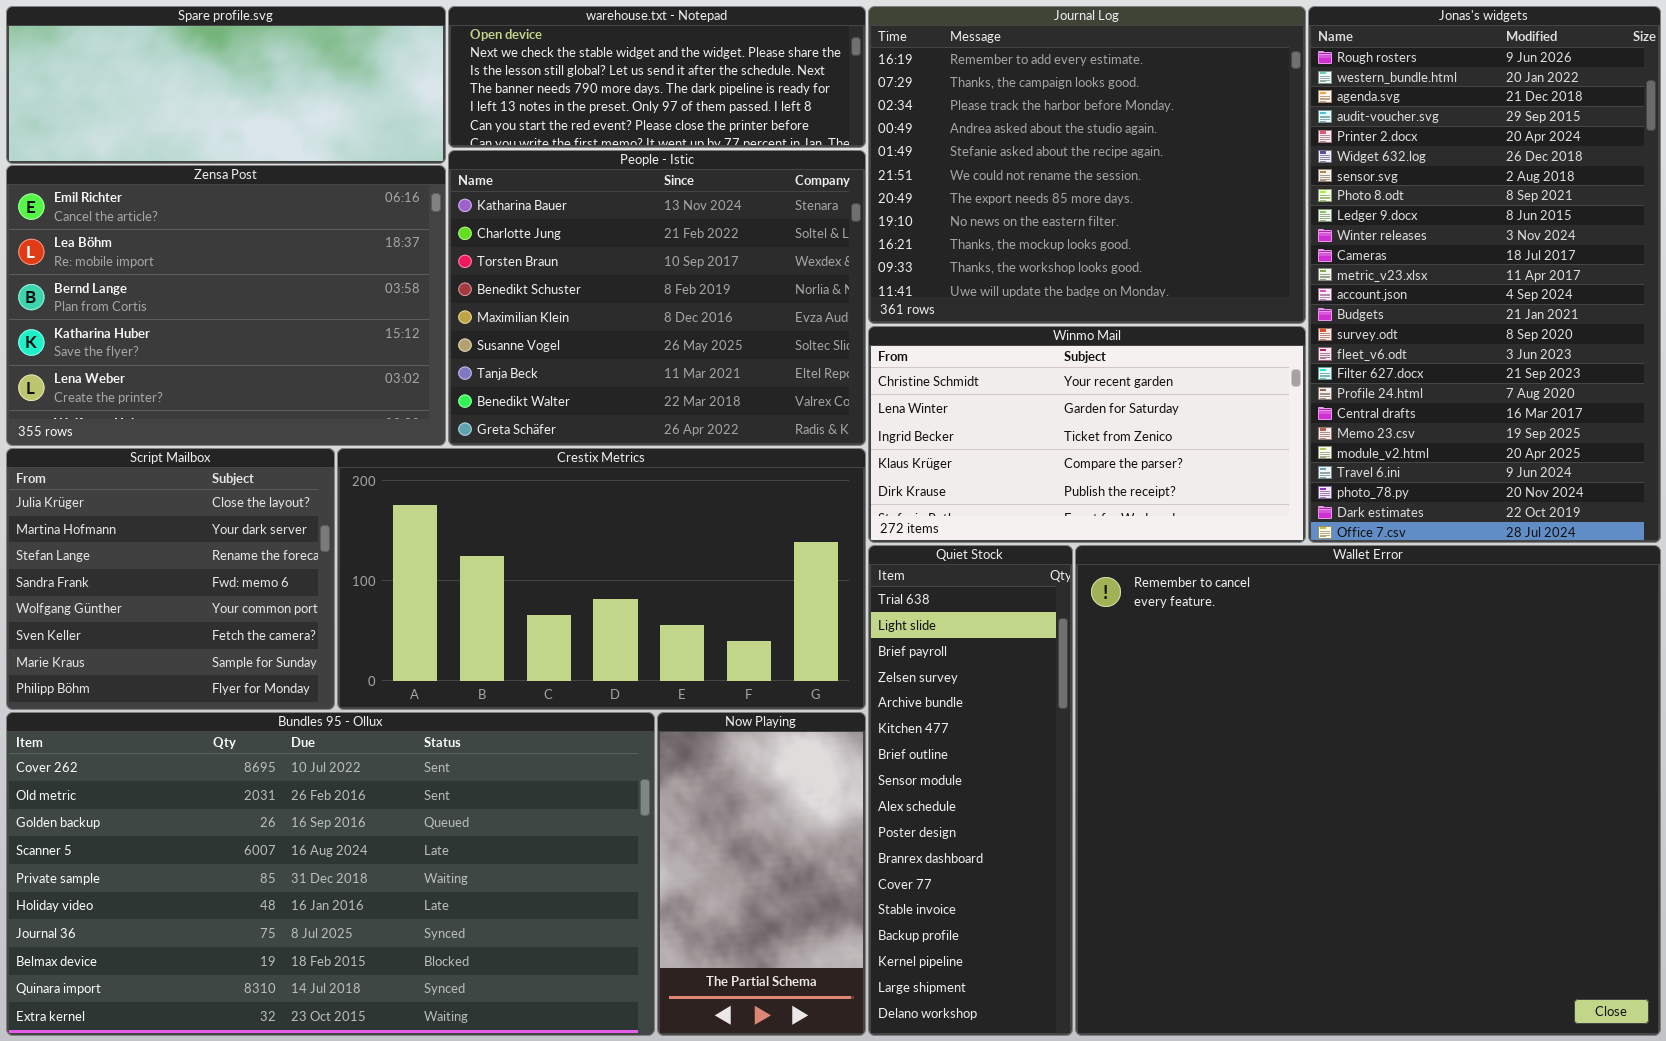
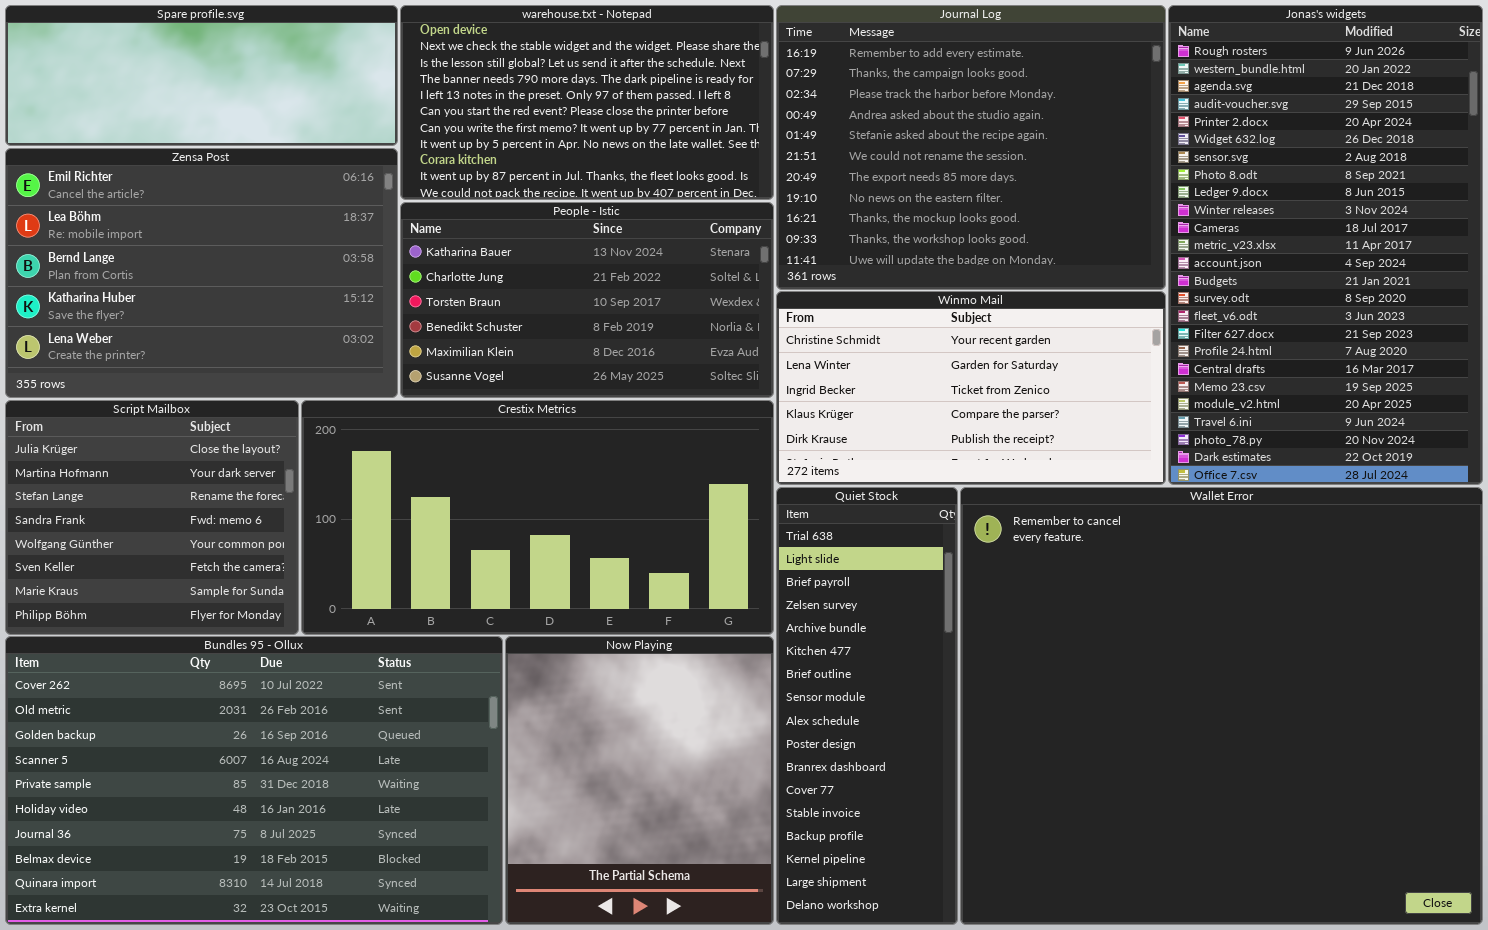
warehouse.txt - Notepad: [448,6,866,148] -> [400,5,774,200], resized
People - Istic: [448,150,866,446] -> [400,202,774,398], resized
Bundles 95 - Ollux: [6,712,655,1036] -> [5,636,503,925], resized
Now Playing: [657,712,866,1036] -> [505,636,774,925], resized

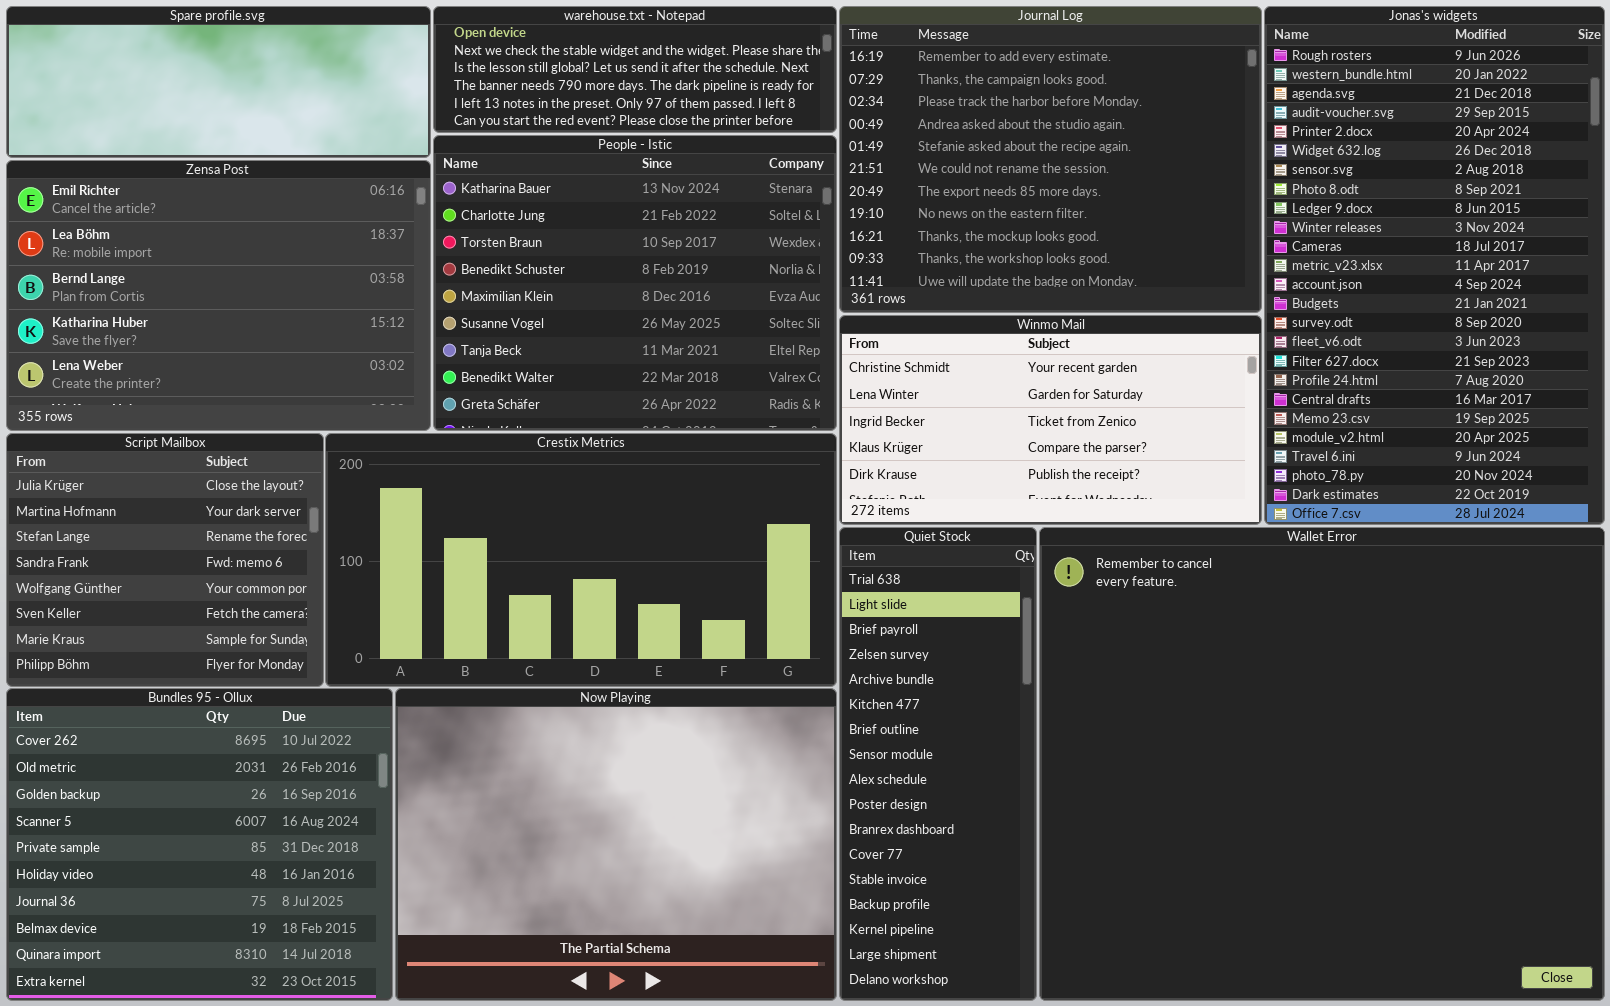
warehouse.txt - Notepad: [400,5,774,200] -> [433,6,837,133], resized
People - Istic: [400,202,774,398] -> [433,135,837,431], resized
Bundles 95 - Ollux: [5,636,503,925] -> [6,688,393,1001], resized
Now Playing: [505,636,774,925] -> [395,688,837,1001], resized

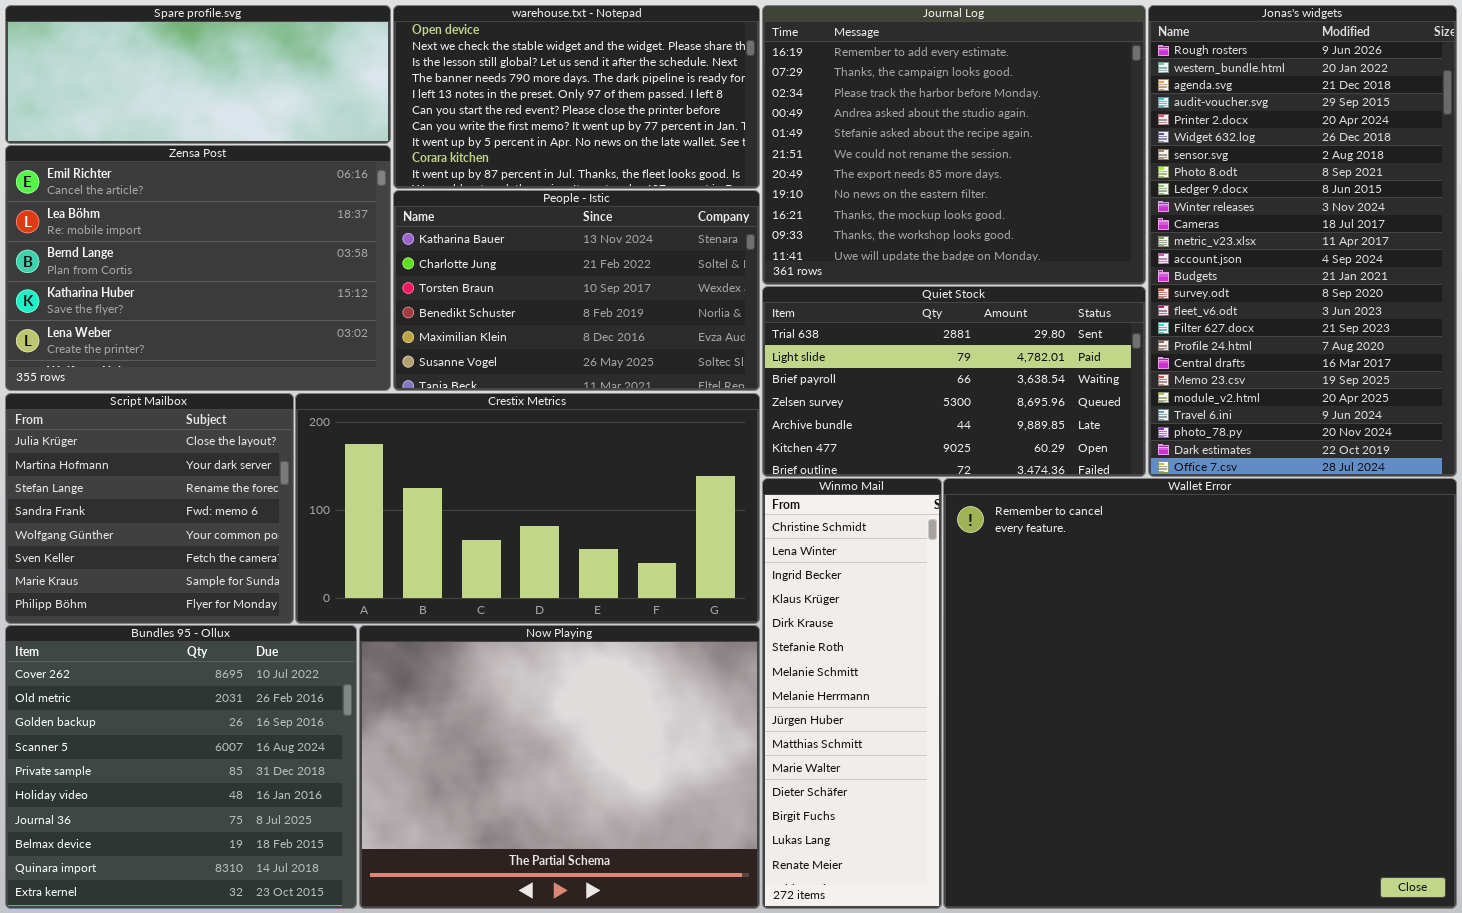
warehouse.txt - Notepad: [433,6,837,133] -> [393,5,760,189], resized
People - Istic: [433,135,837,431] -> [393,190,760,391], resized
Winmo Mail: [839,315,1262,525] -> [762,478,942,909], moved, resized
Quiet Stock: [839,527,1037,1001] -> [762,286,1146,477], moved, resized

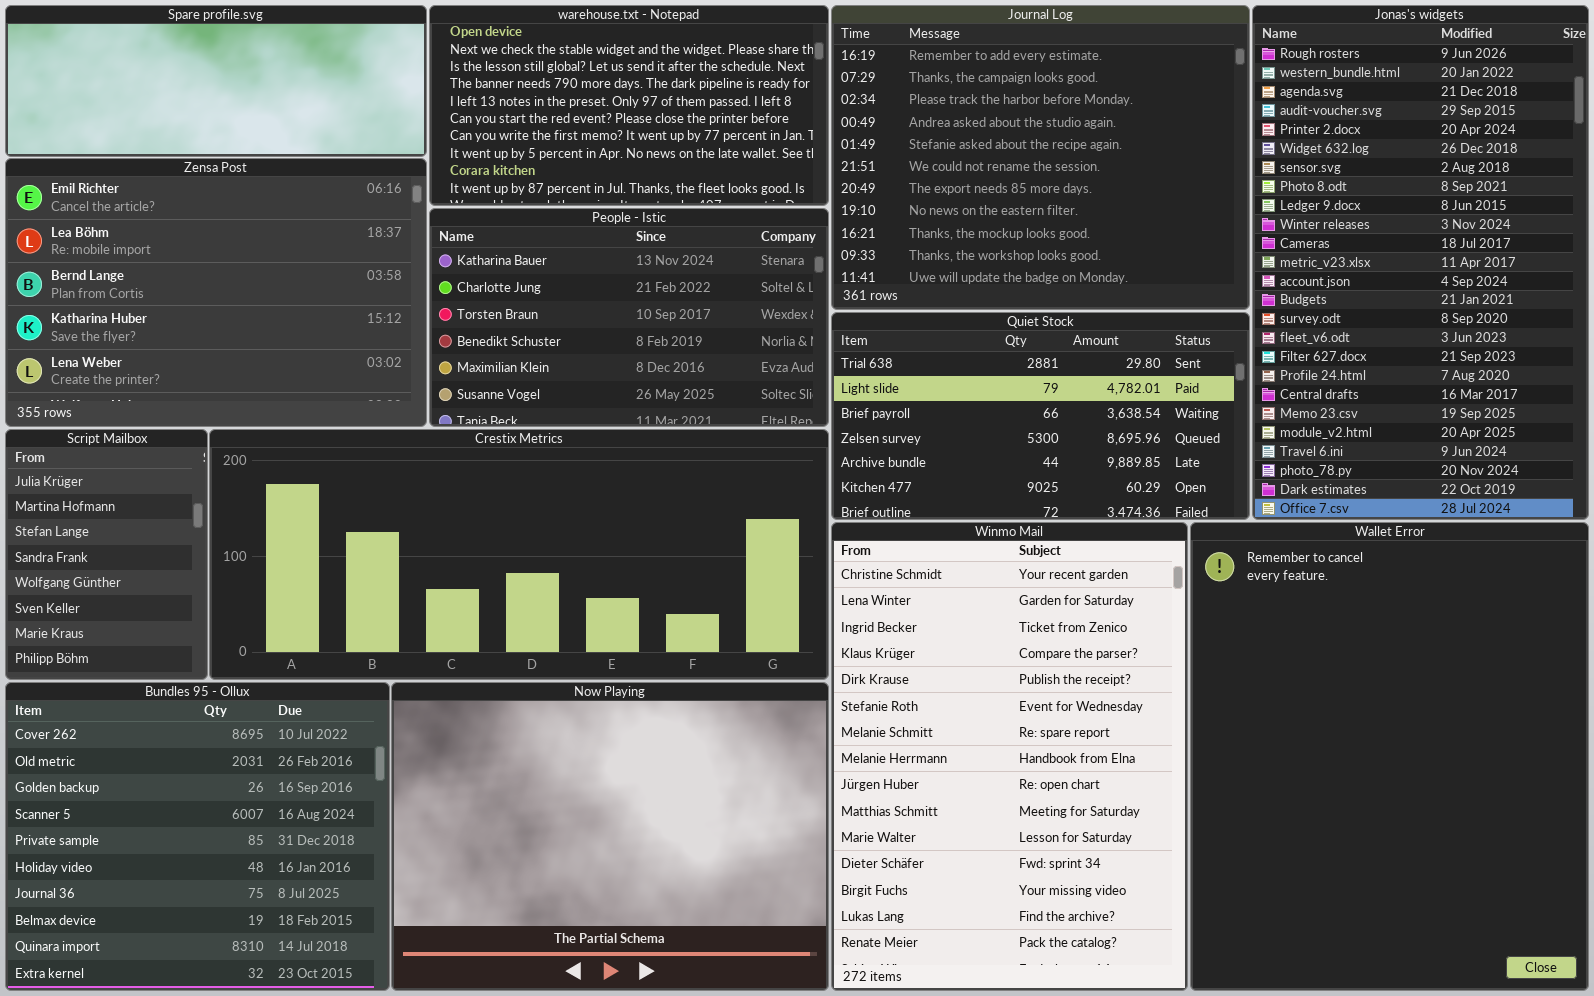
Script Mailbox: [5,393,294,624] -> [5,429,208,680], resized
Crestix Metrics: [295,393,760,624] -> [209,429,829,680], resized
Winmo Mail: [762,478,942,909] -> [831,522,1188,991], resized
Wallet Error: [943,478,1457,909] -> [1190,522,1589,991], resized

